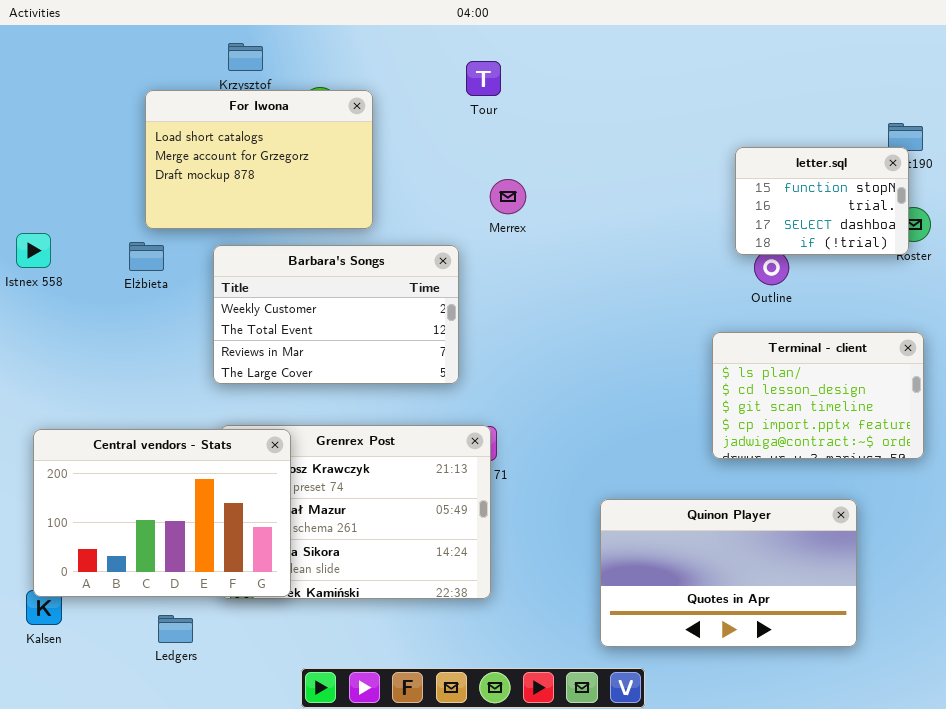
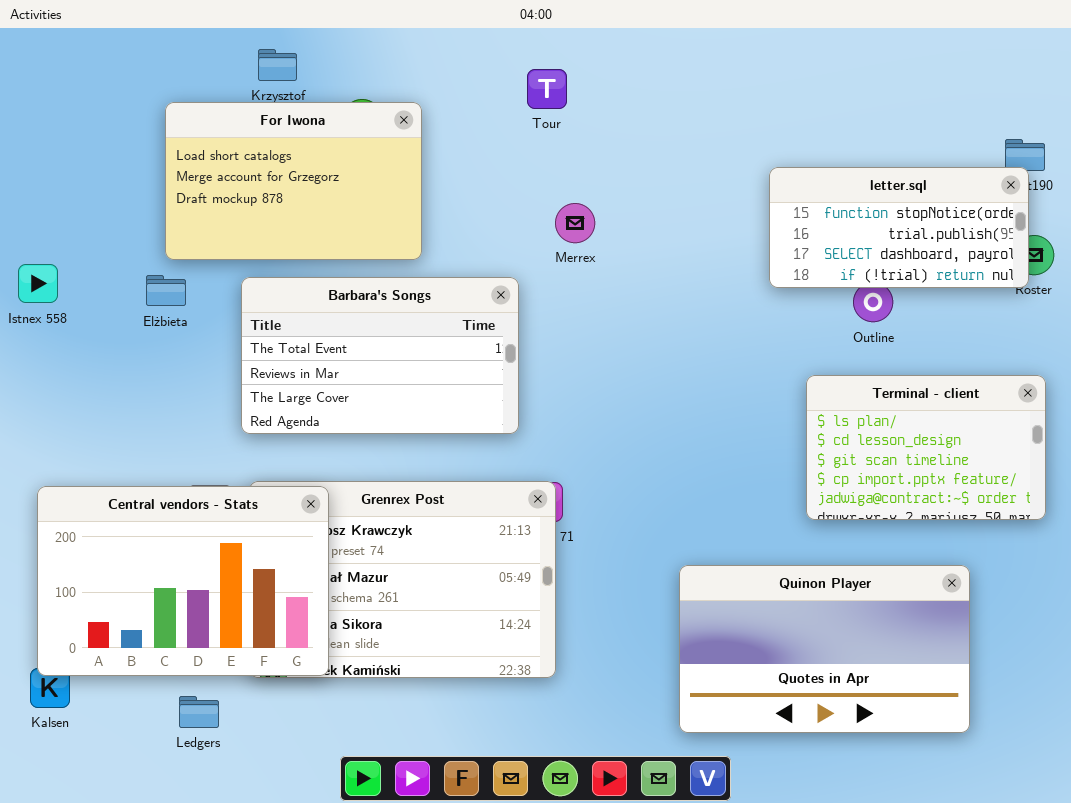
letter.sql: [735,147,909,255] -> [769,167,1029,288], resized
Barbara's Songs: [213,245,459,384] -> [241,277,519,434], scrolled down 1 row

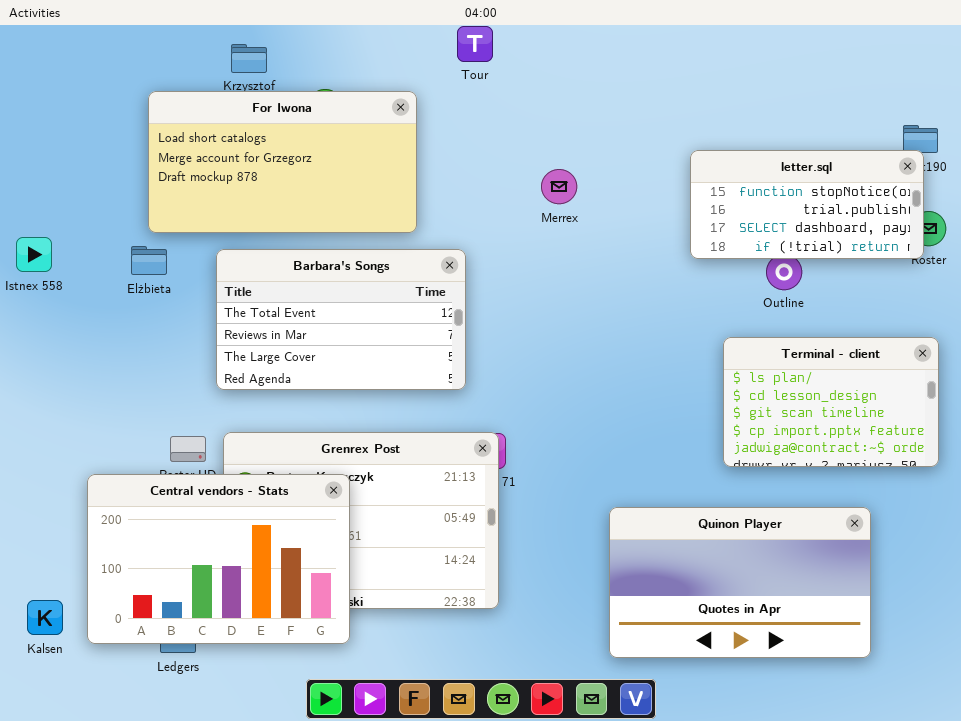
Tour: [527,69,567,109] -> [457,26,493,62], moved
For Iwona: [165,102,422,260] -> [148,91,417,233], resized
Merrex: [555,203,595,243] -> [541,169,577,204], moved
Central vendors - Stats: [37,486,329,676] -> [87,474,350,644], moved

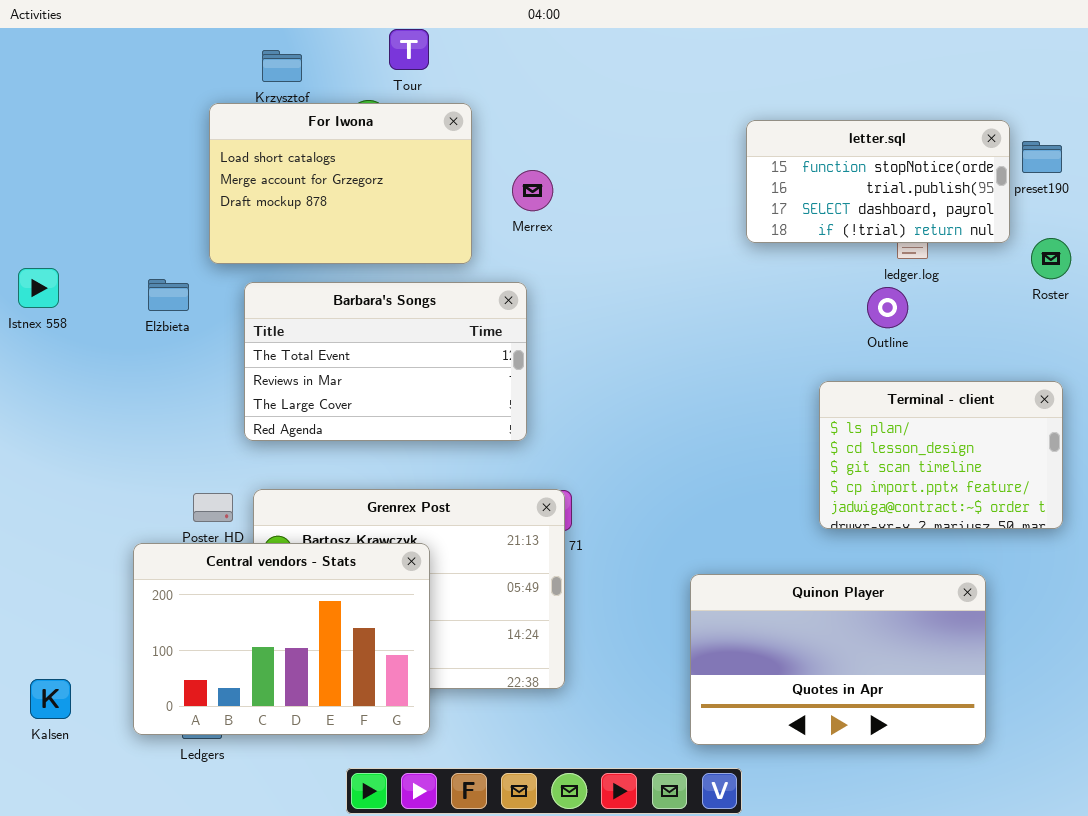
Tour: [457,26,493,62] -> [389,29,429,70], moved
For Iwona: [148,91,417,233] -> [209,103,472,264], resized
letter.sql: [690,150,924,259] -> [746,120,1010,243], moved
Merrex: [541,169,577,204] -> [512,170,553,211], moved
Central vendors - Stats: [87,474,350,644] -> [133,543,430,735], moved

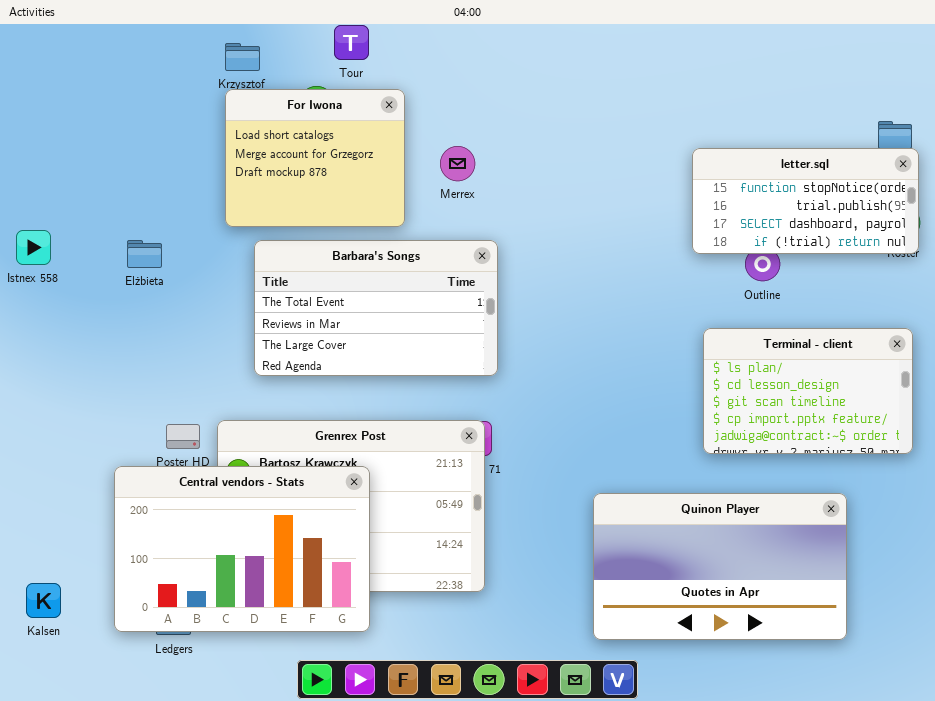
For Iwona: [209,103,472,264] -> [225,89,405,227], resized
letter.sql: [746,120,1010,243] -> [692,148,919,254], moved
Barbara's Songs: [244,282,527,441] -> [254,240,498,376], moved

